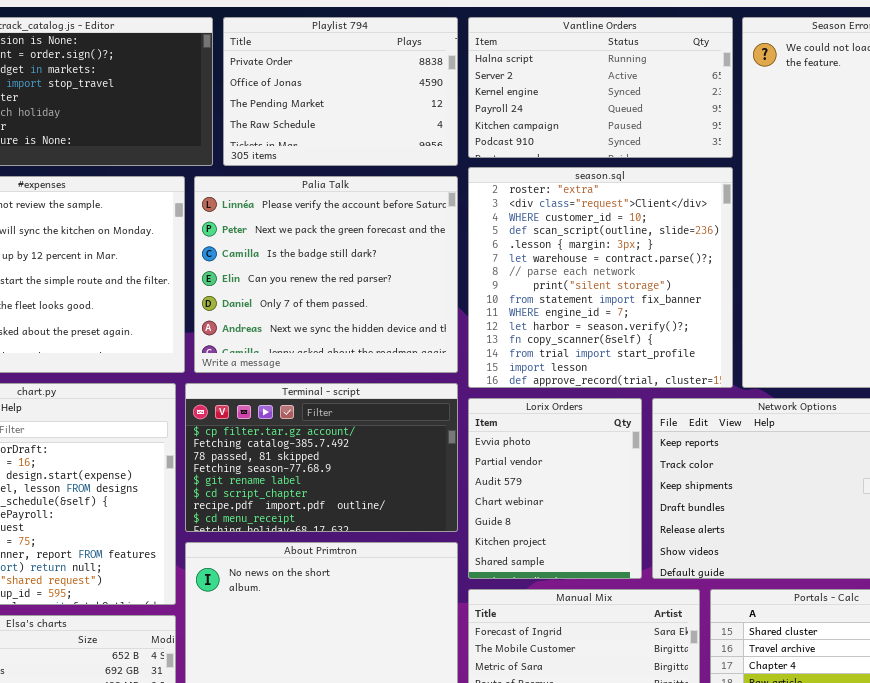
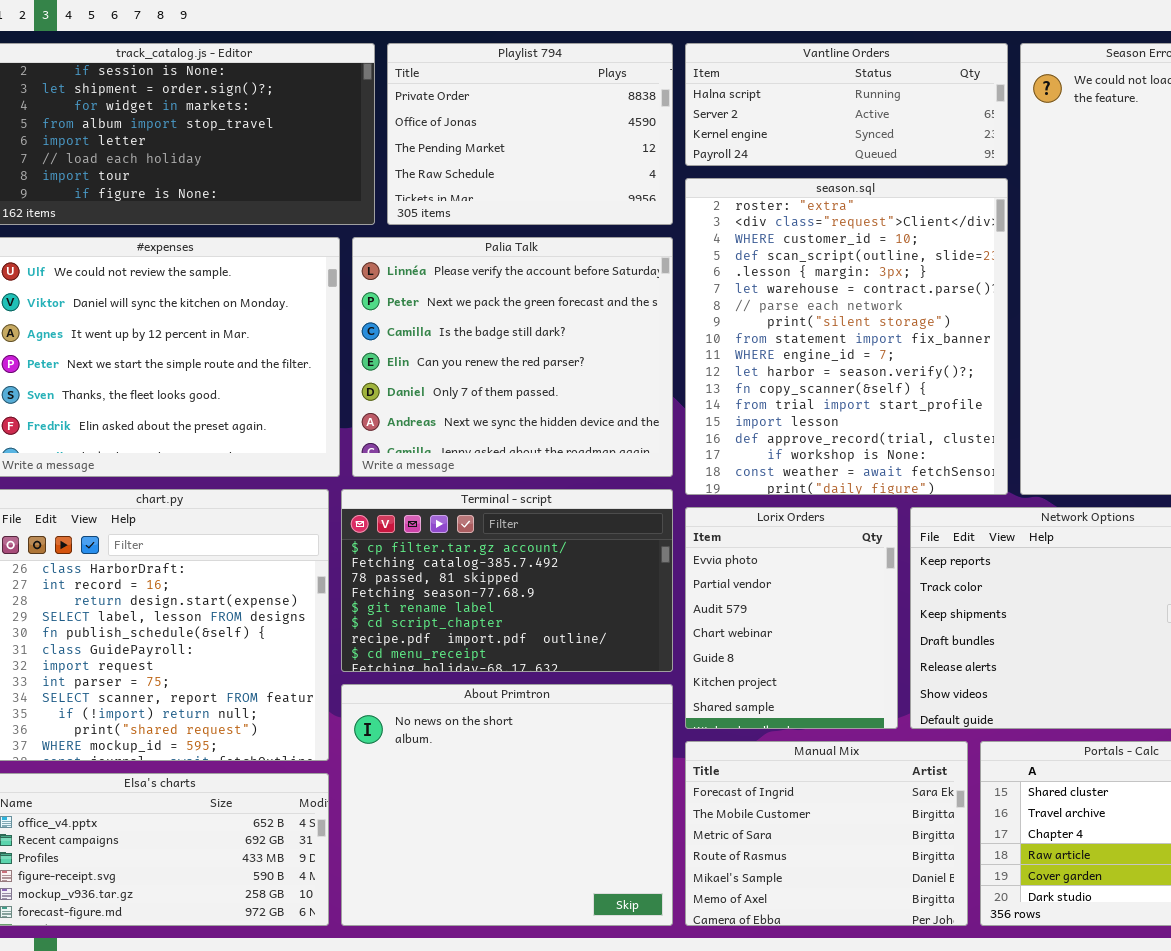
Vantline Orders: [468,17,733,158] -> [685,43,1008,166], resized
season.sql: [468,167,733,388] -> [685,178,1008,495], resized

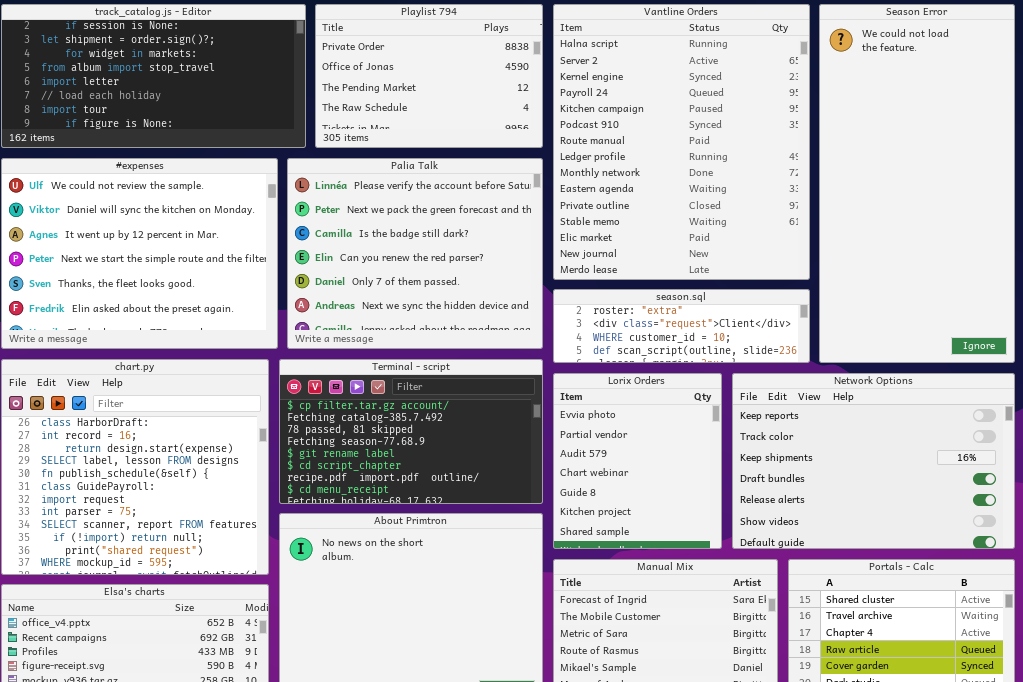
Vantline Orders: [685,43,1008,166] -> [553,4,810,280], resized
season.sql: [685,178,1008,495] -> [553,289,810,363], resized

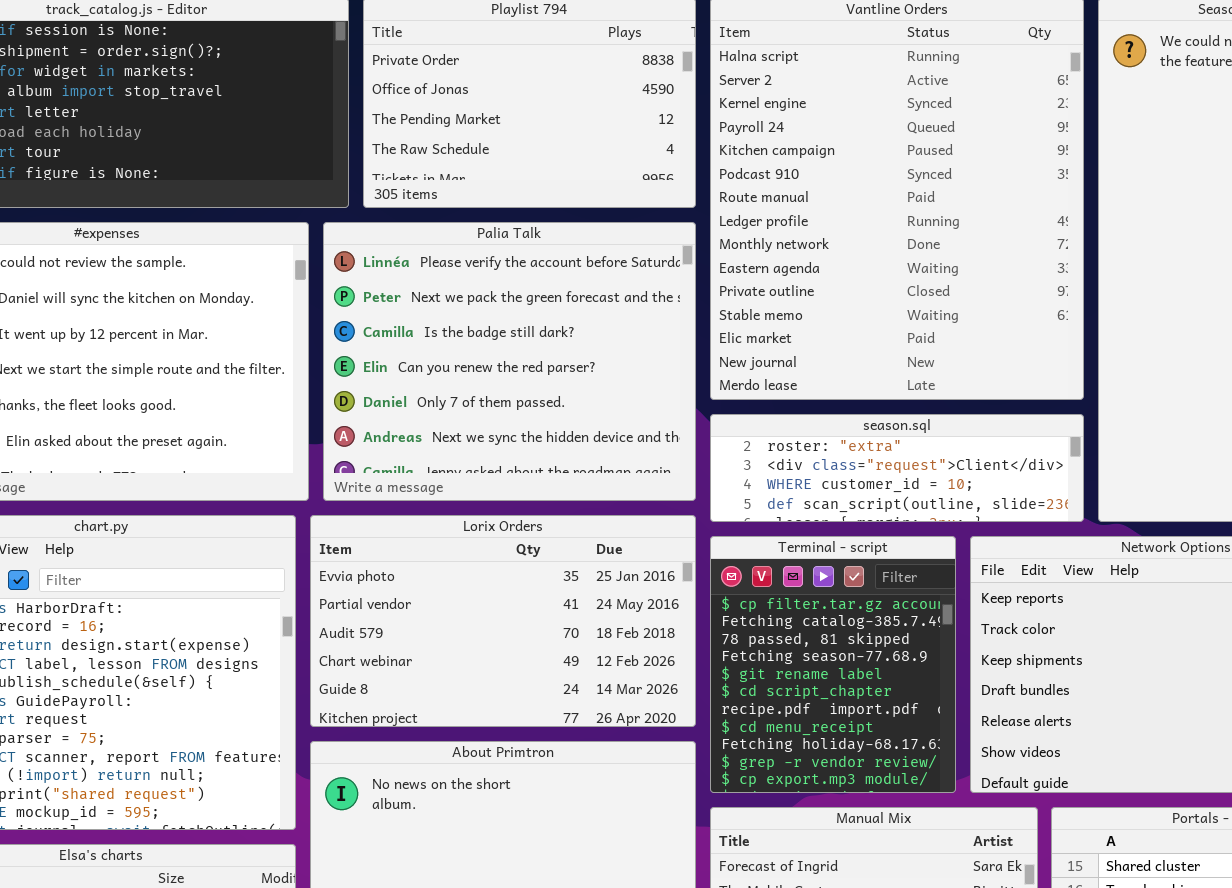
Terminal - script: [279,359,543,504] -> [710,536,956,793], moved, resized
Lorix Orders: [553,373,722,549] -> [310,515,696,727], moved, resized

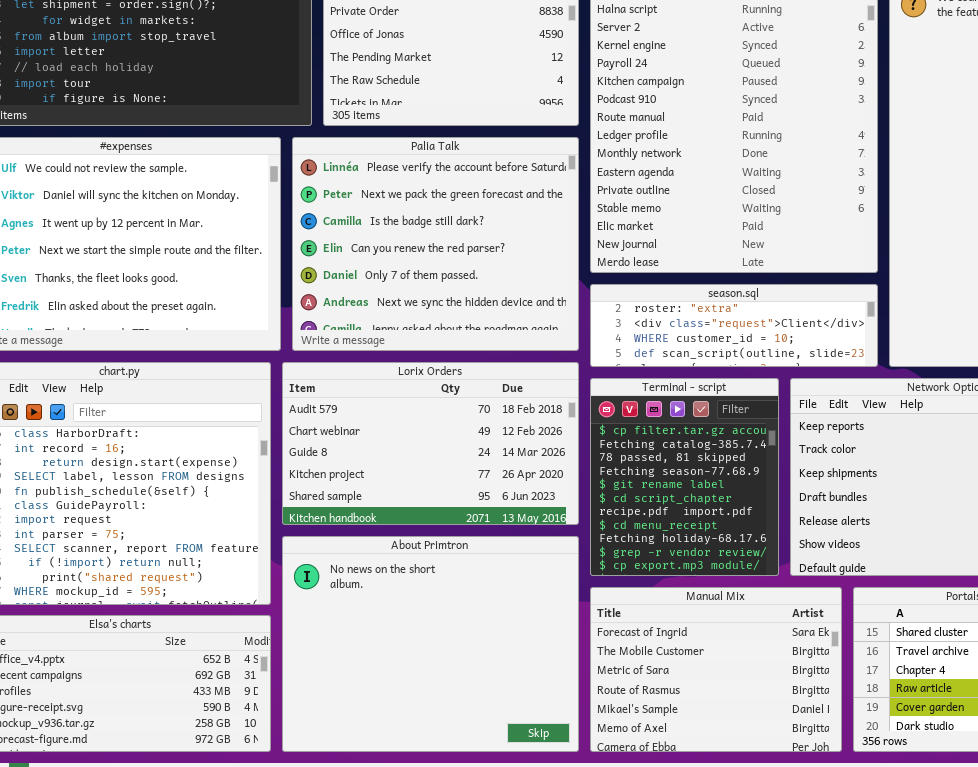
Lorix Orders: [310,515,696,727] -> [282,362,579,525], scrolled down 2 rows

